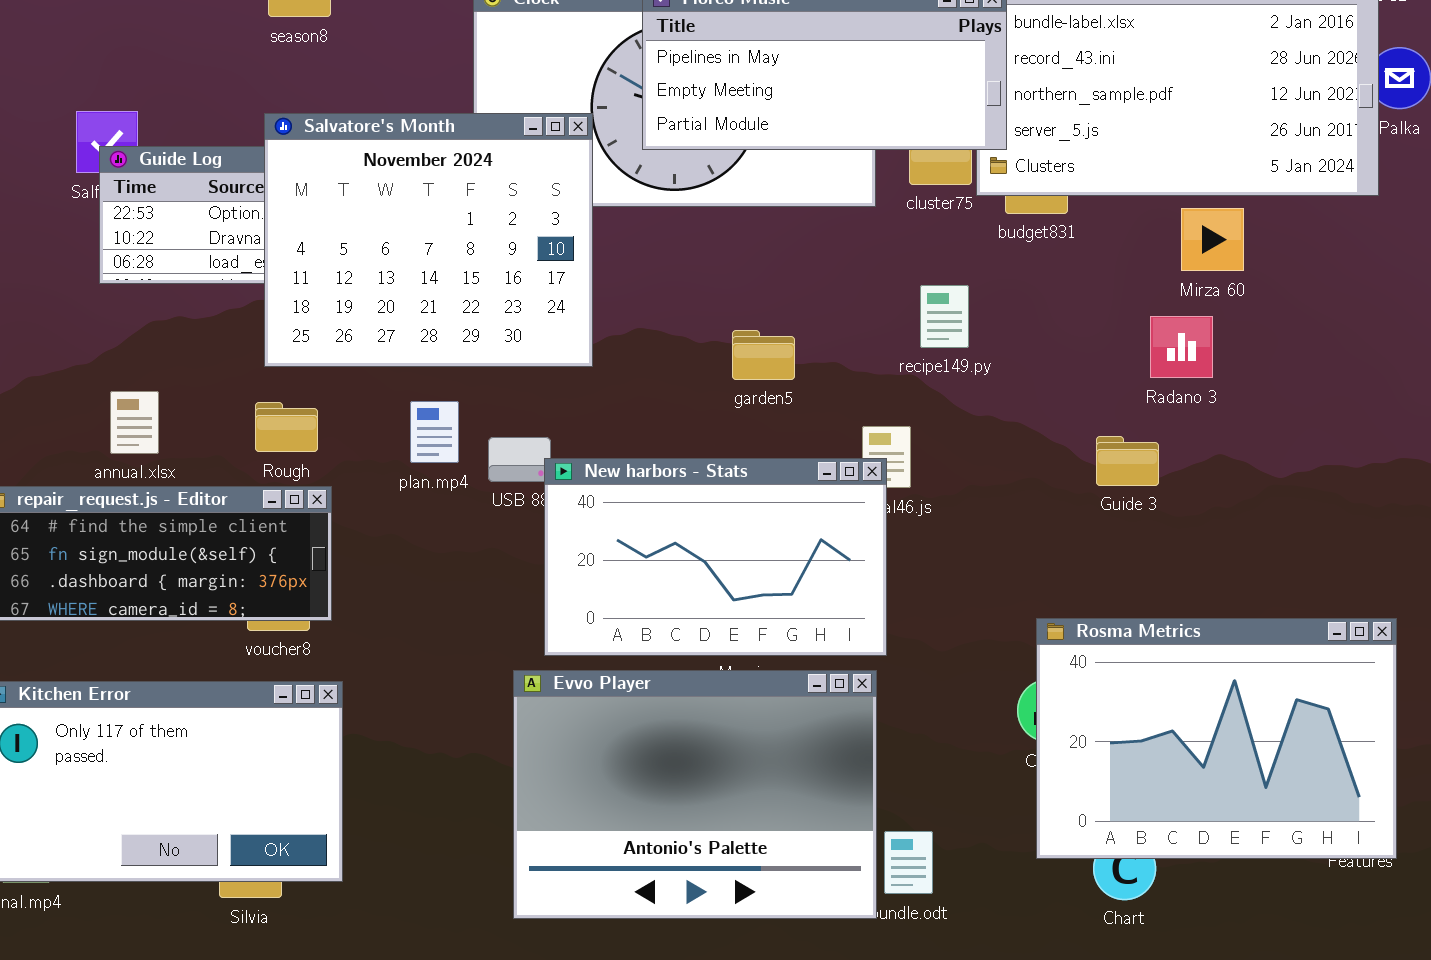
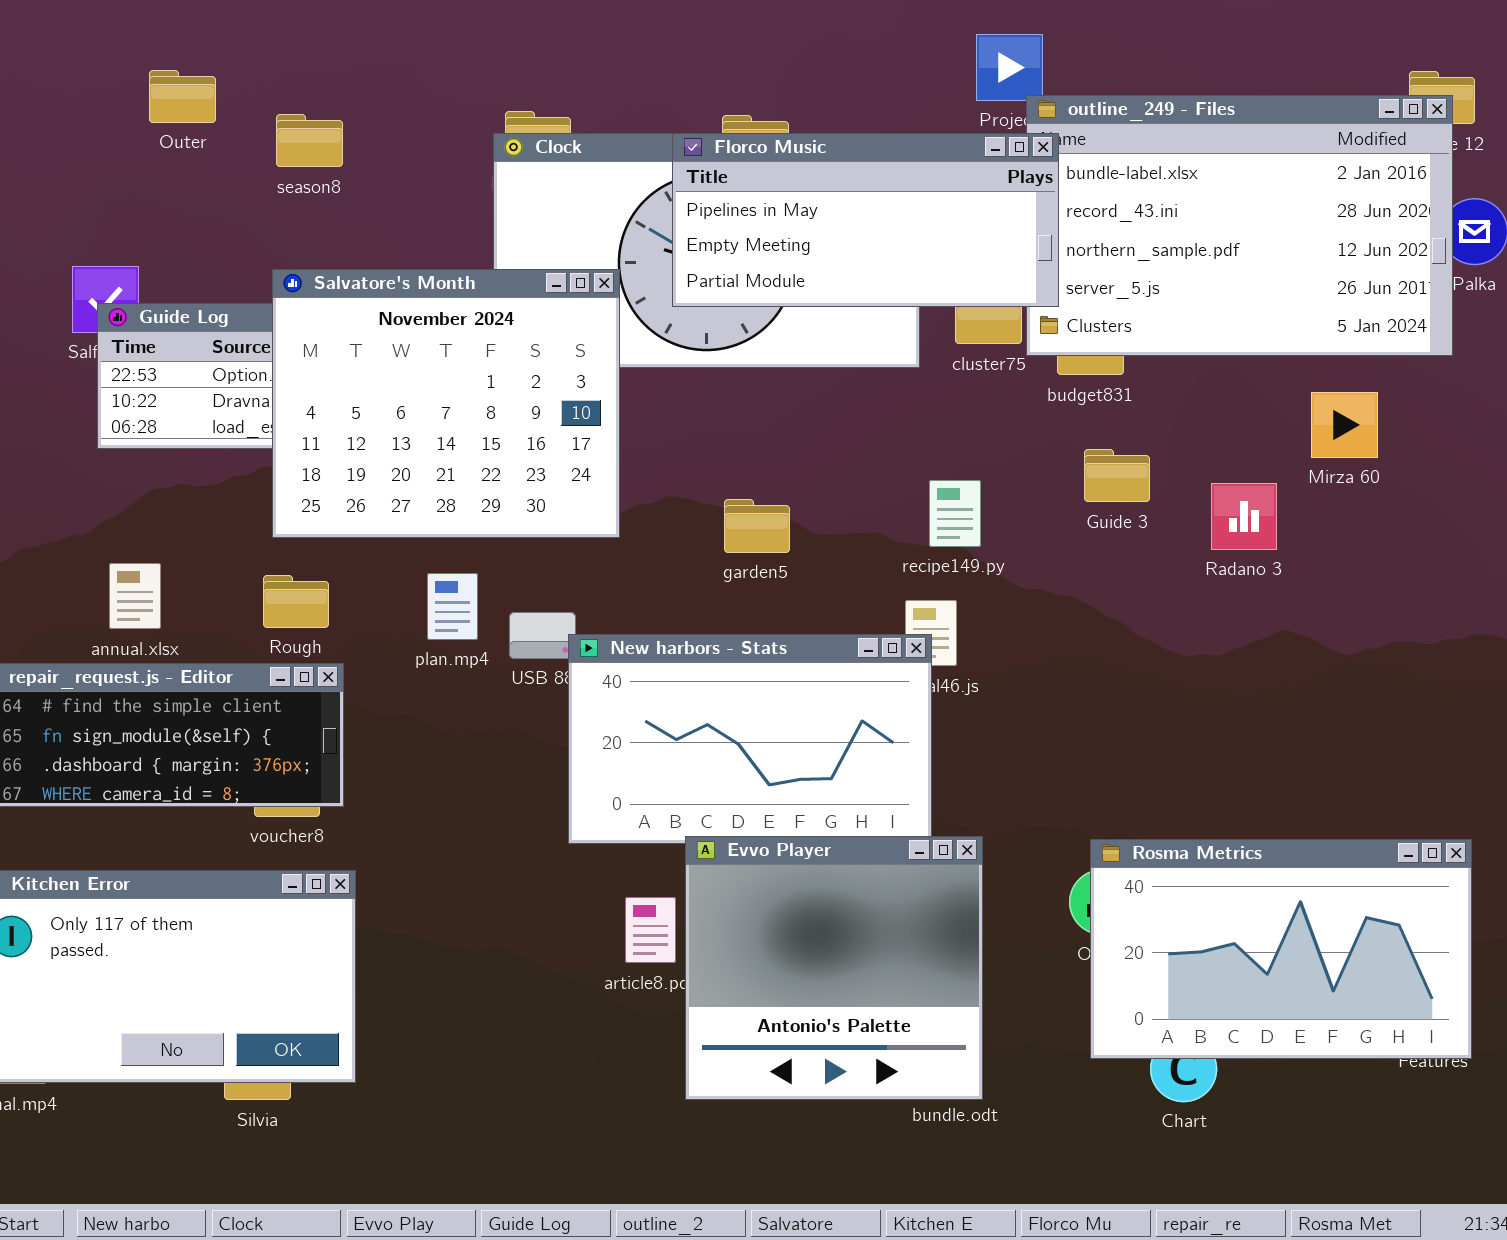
Mirza 60: [1181,208,1244,271] -> [1311,392,1378,458], moved
recipe149.py: [920,285,969,348] -> [929,480,981,547], moved
garden5: [732,330,795,380] -> [724,499,790,553], moved
Guide 3: [1096,436,1159,486] -> [1084,449,1150,502], moved
Rosma Metrics: [1036,618,1397,859] -> [1090,839,1472,1059], resized
Evvo Player: [513,670,877,919] -> [685,836,983,1100], moved, resized

